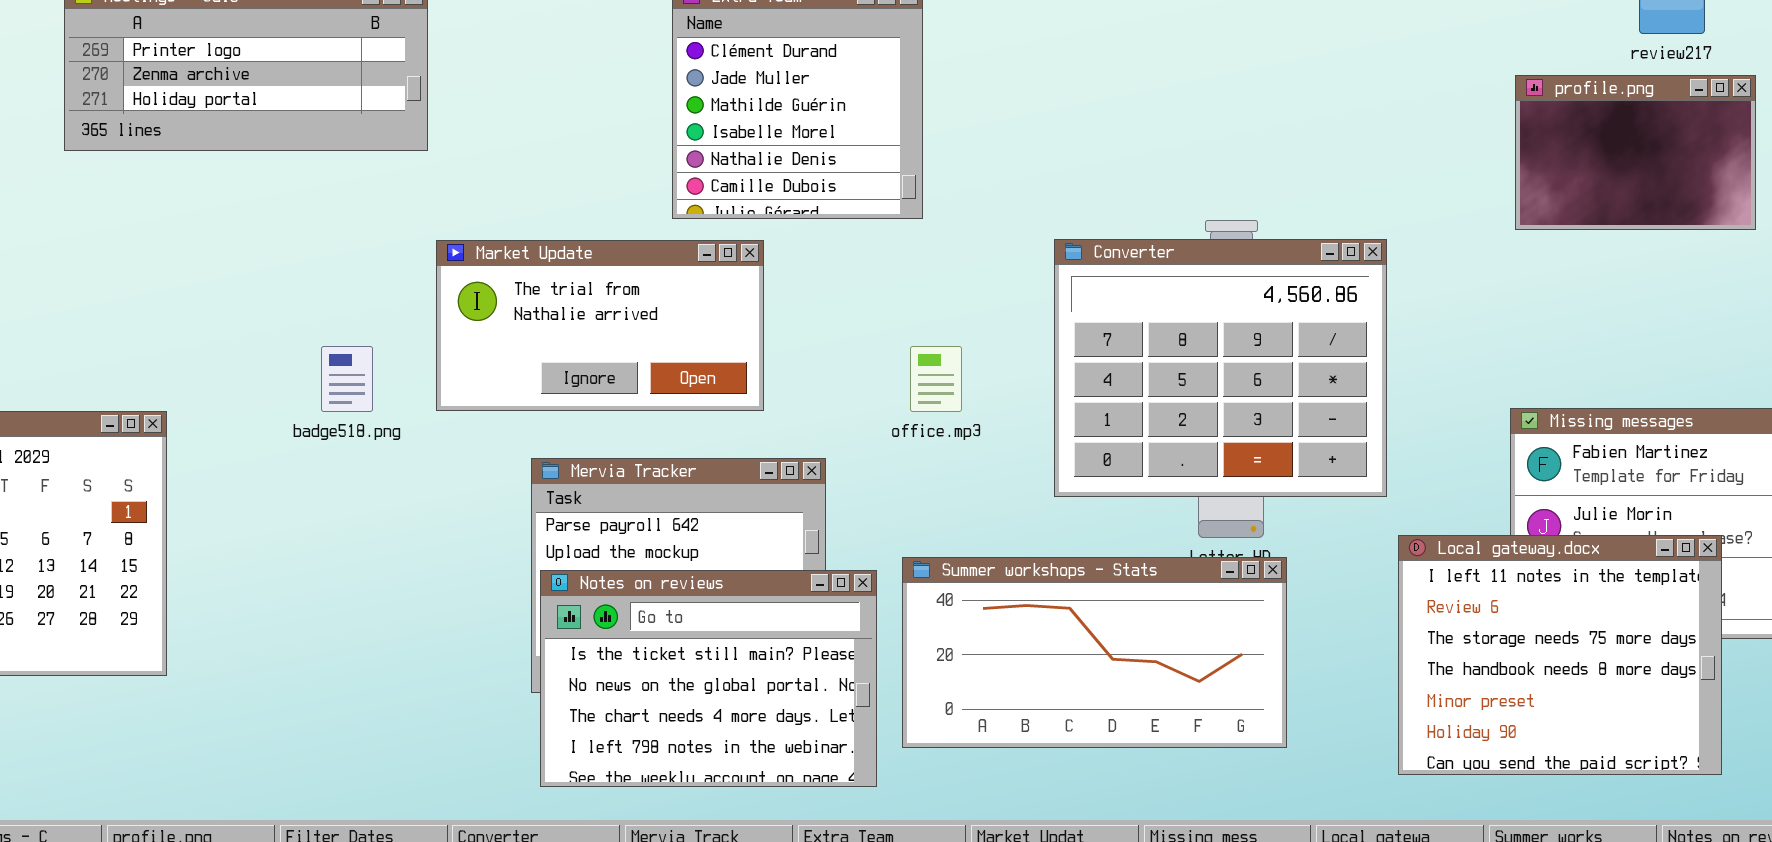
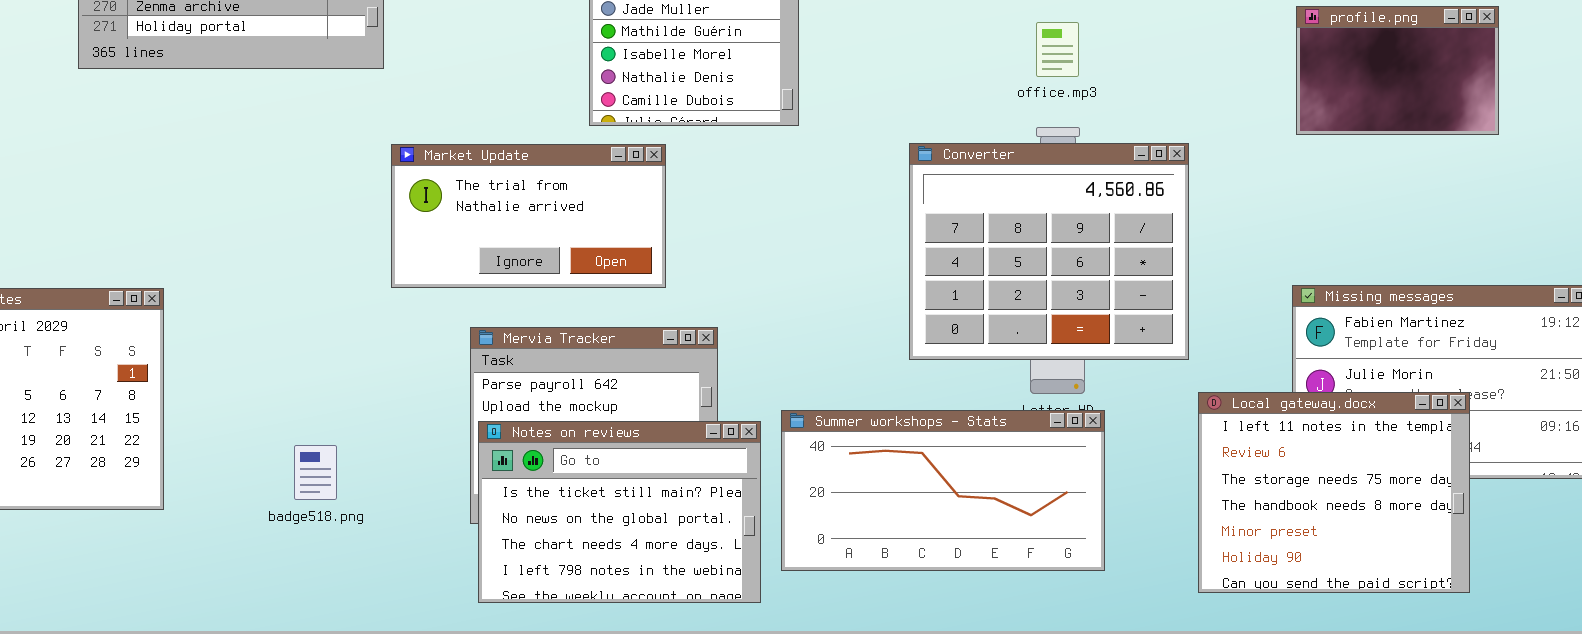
badge518.png: [321,346,373,412] -> [294,445,337,500], moved
office.mp3: [910,346,962,412] -> [1036,22,1079,77], moved

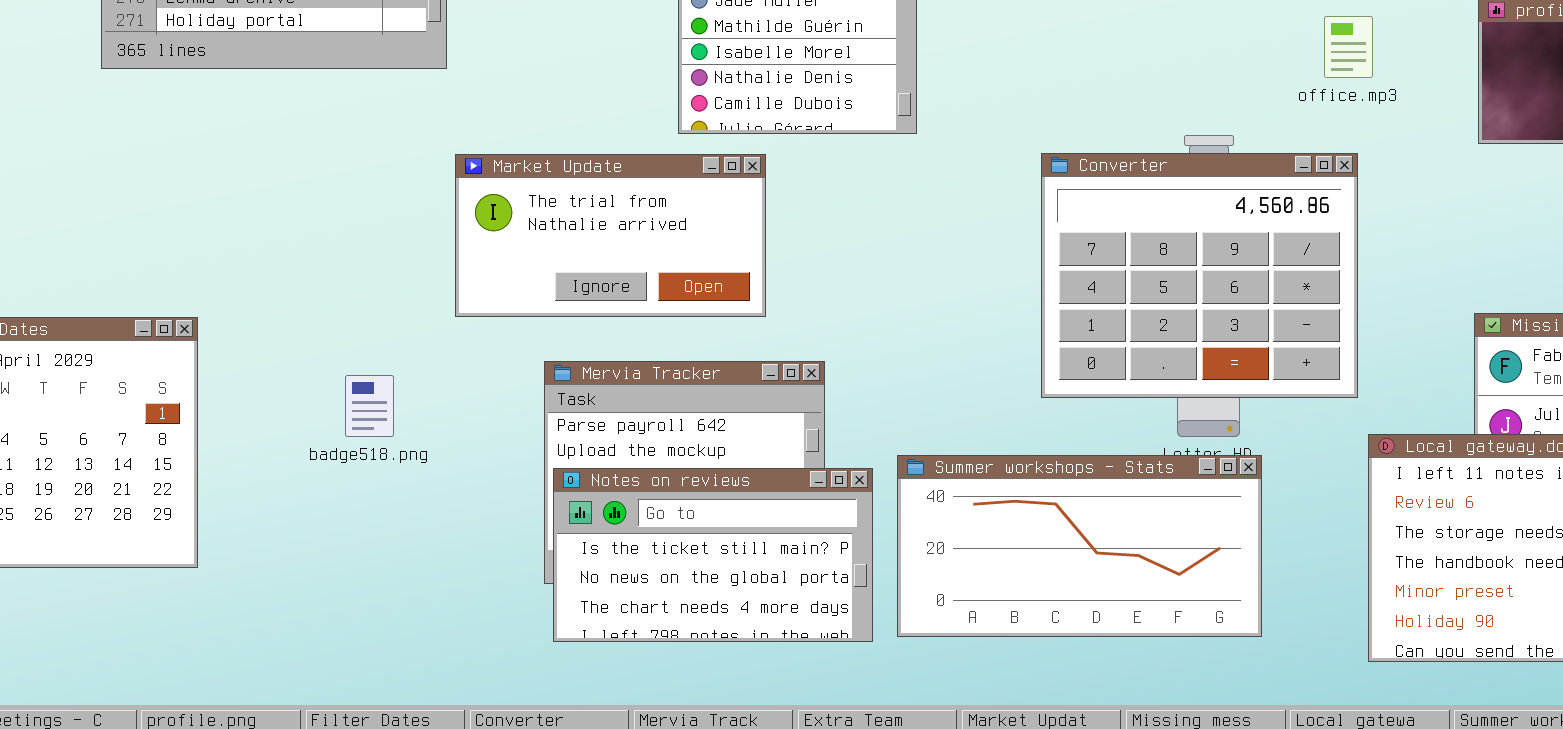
office.mp3: [1036,22,1079,77] -> [1324,16,1373,78], moved
Notes on reviews: [478,421,761,603] -> [553,468,873,642], resized
badge518.png: [294,445,337,500] -> [345,375,394,437], moved

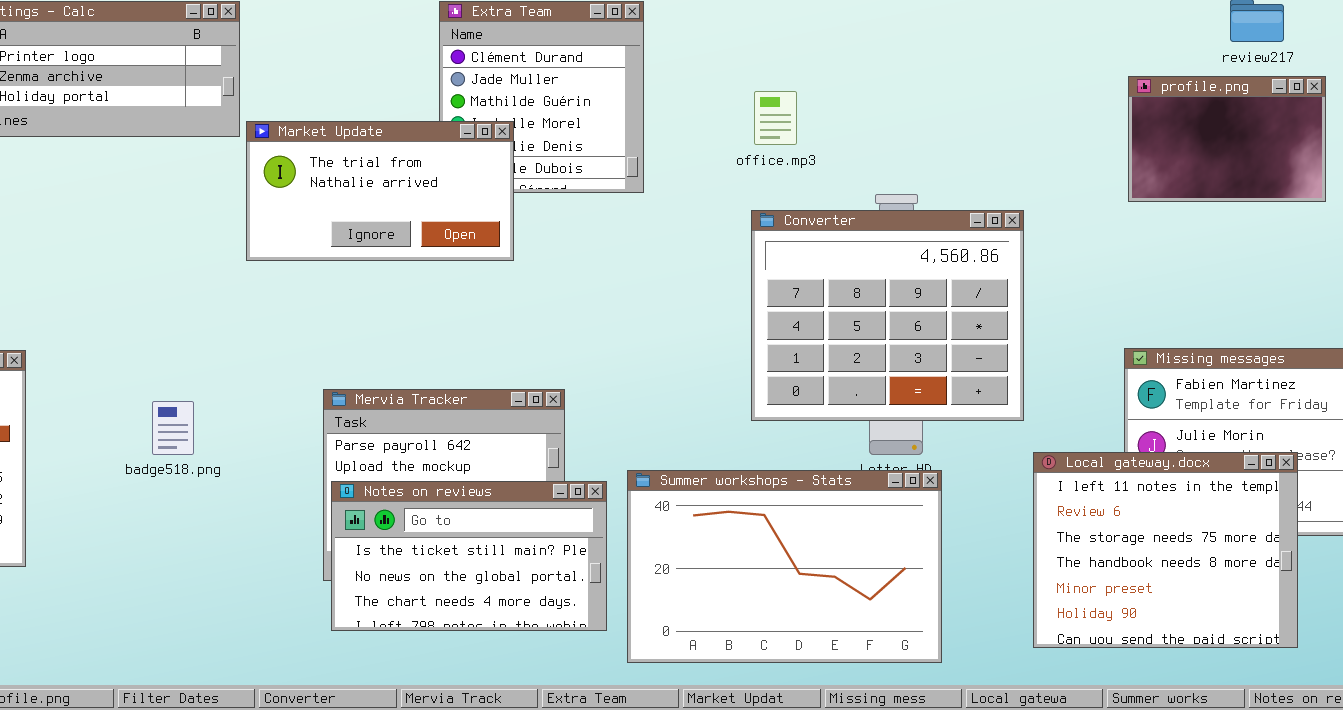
office.mp3: [1324,16,1373,78] -> [754,91,797,145], moved
Market Update: [455,154,766,317] -> [246,121,514,261], moved
Summer workshops - Stats: [897,455,1262,637] -> [627,470,942,663], resized

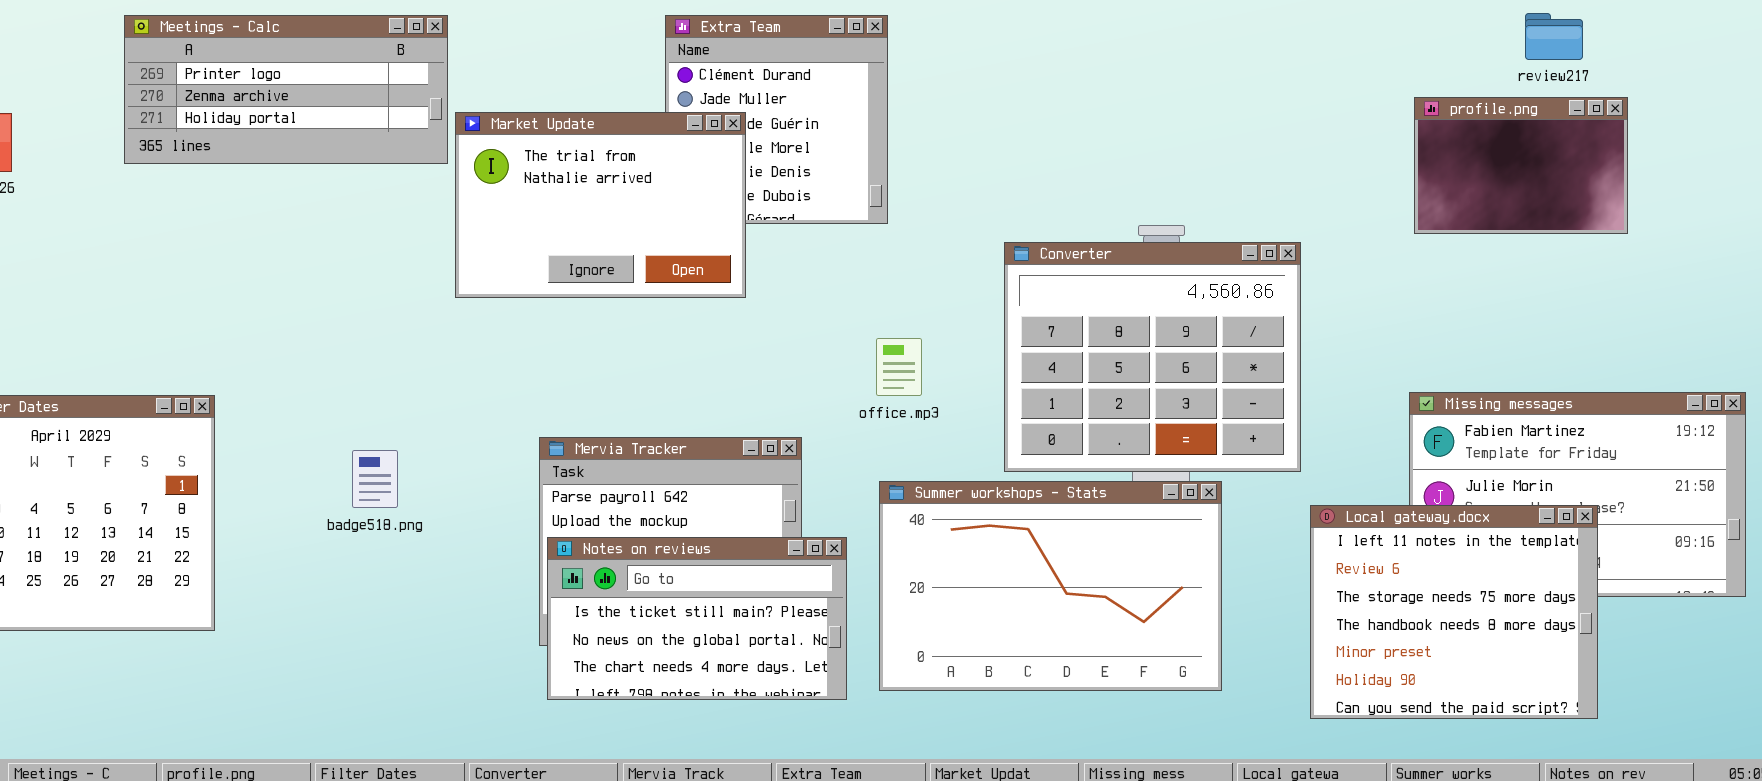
office.mp3: [754,91,797,145] -> [876,338,922,396], moved
Market Update: [246,121,514,261] -> [455,112,746,298], resized
Summer workshops - Stats: [627,470,942,663] -> [879,481,1222,691], moved

